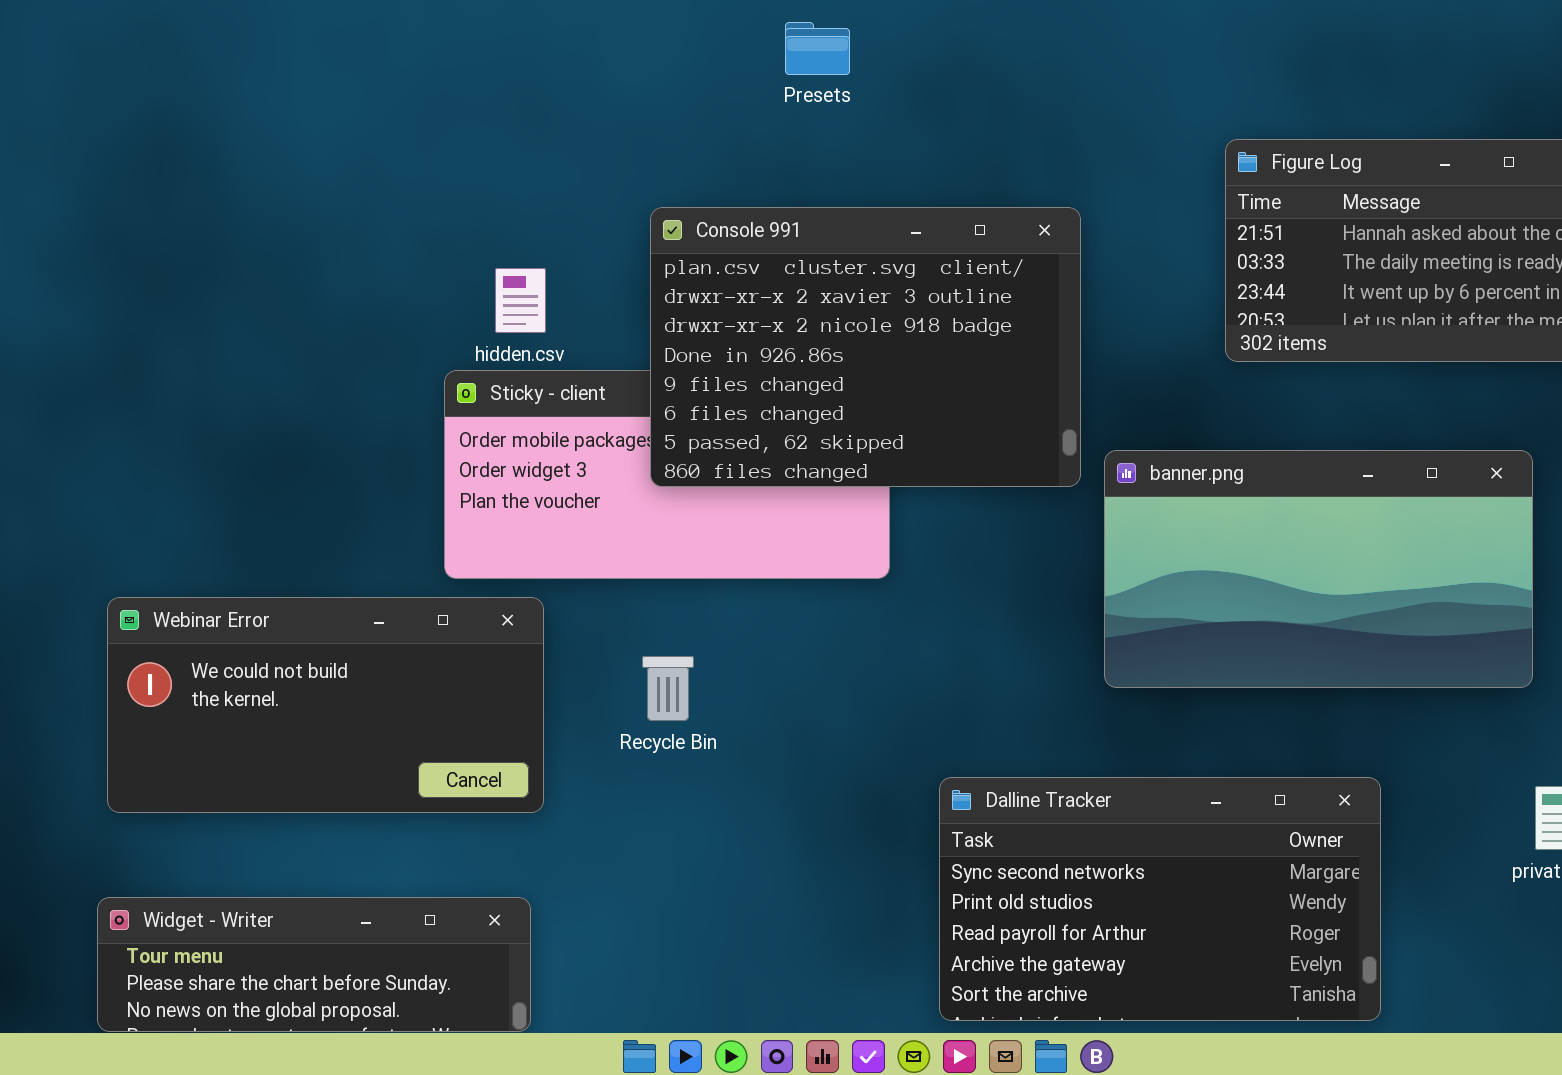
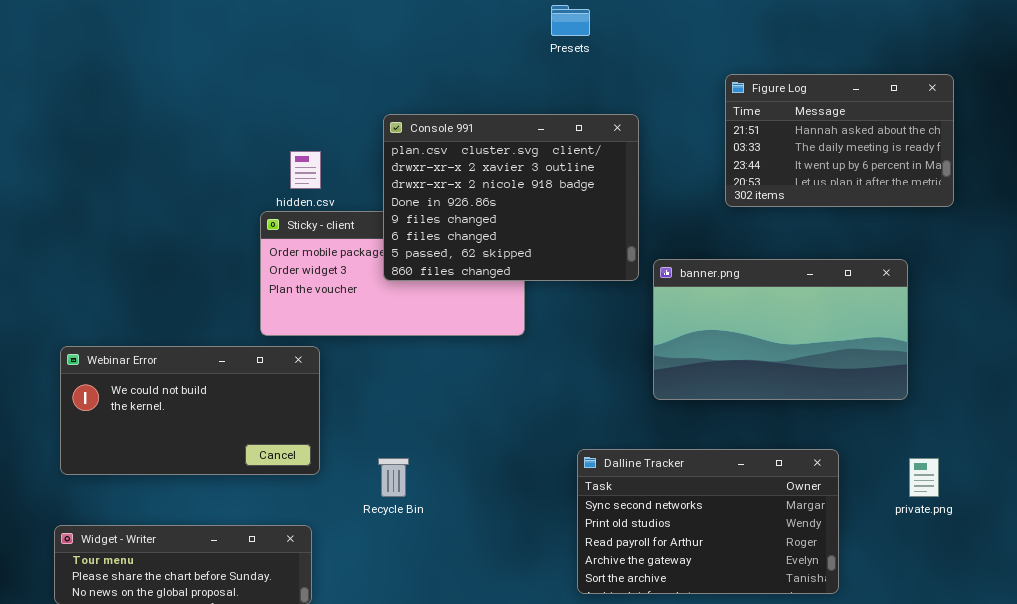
Presets: [785,22,850,75] -> [551,5,590,36], moved
Recycle Bin: [642,656,694,721] -> [378,458,409,497], moved
Dalline Tracker: [939,777,1381,1021] -> [577,449,839,594], moved

